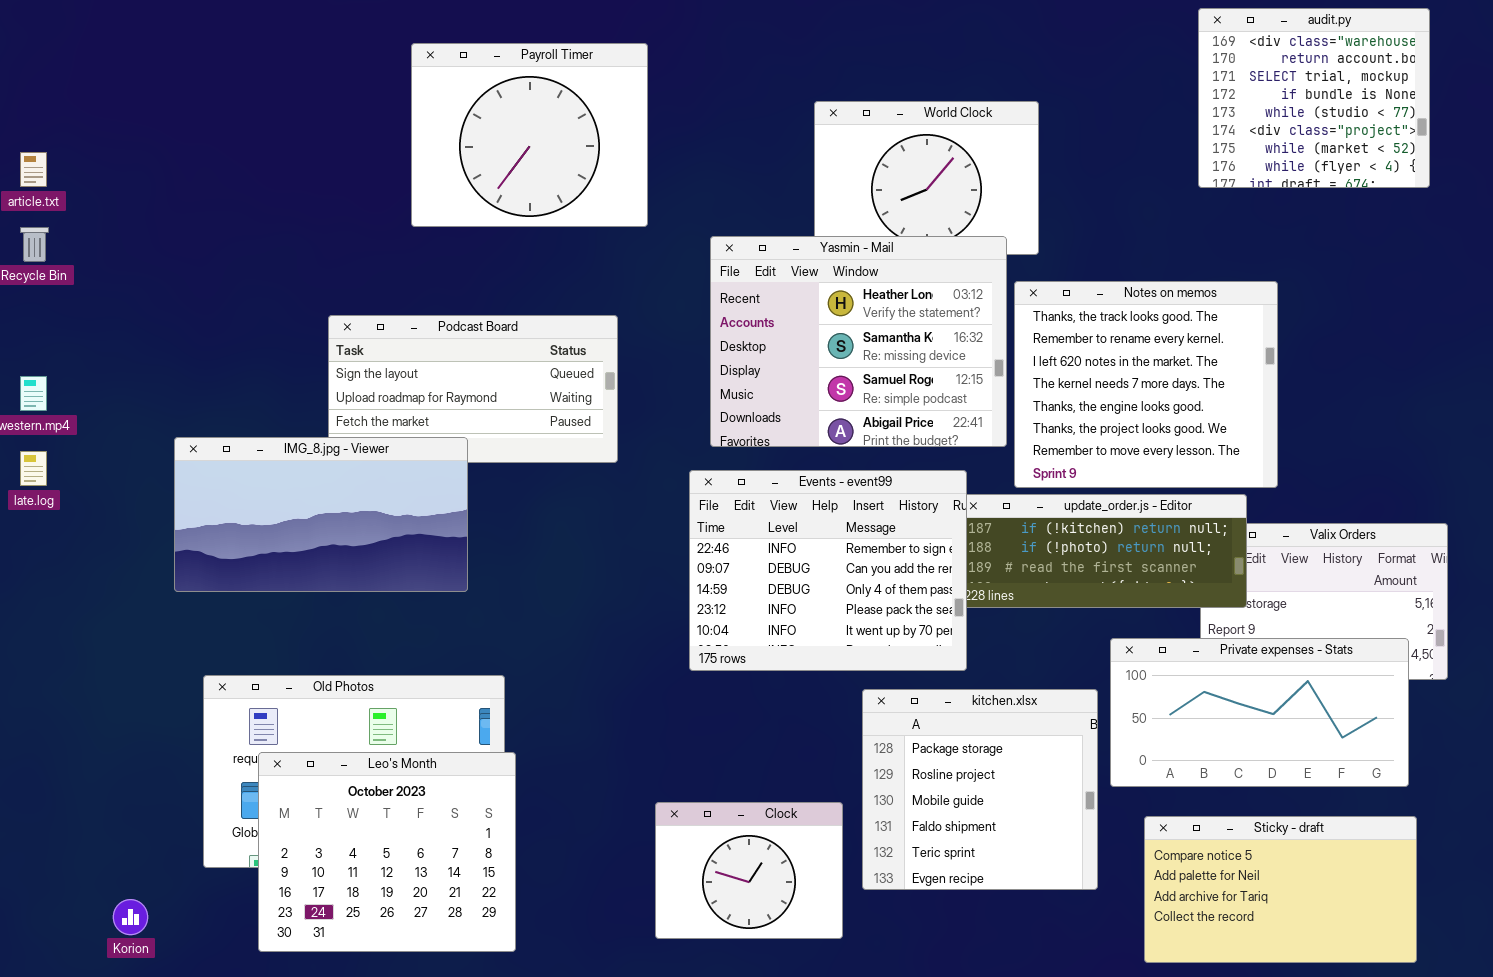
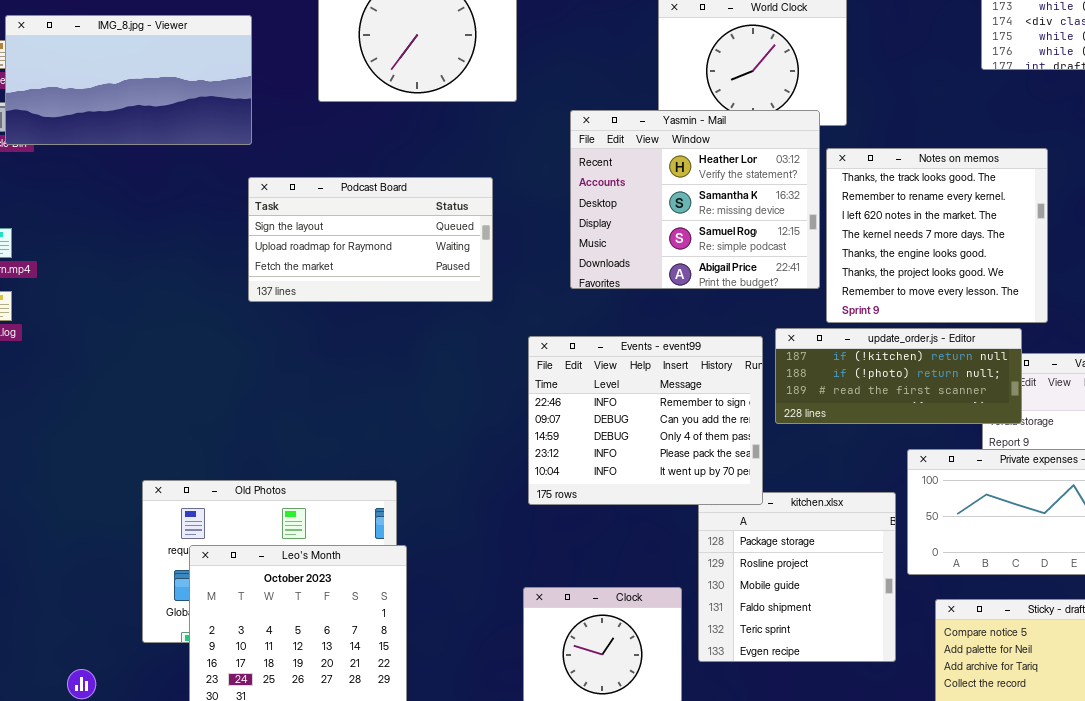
IMG_8.jpg - Viewer: [174,437,468,592] -> [5,15,252,145], moved
Events - event99: [689,470,967,671] -> [528,336,763,505], moved

